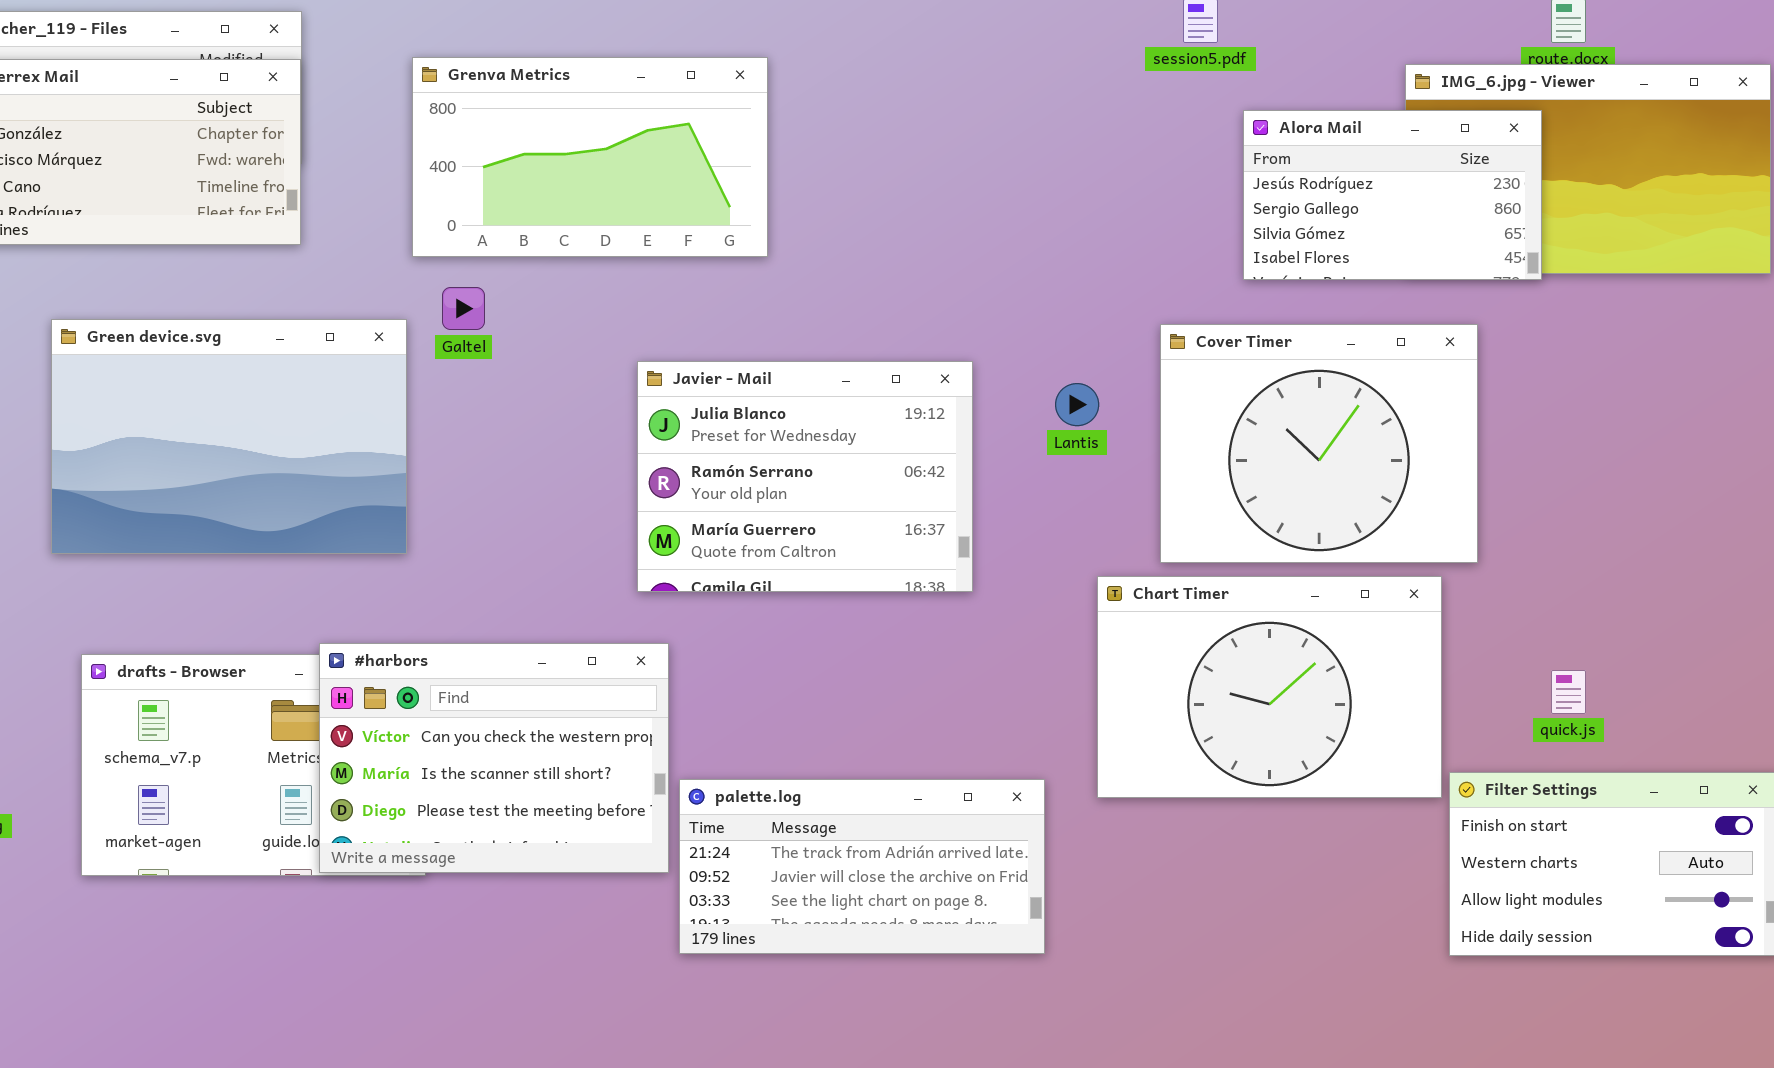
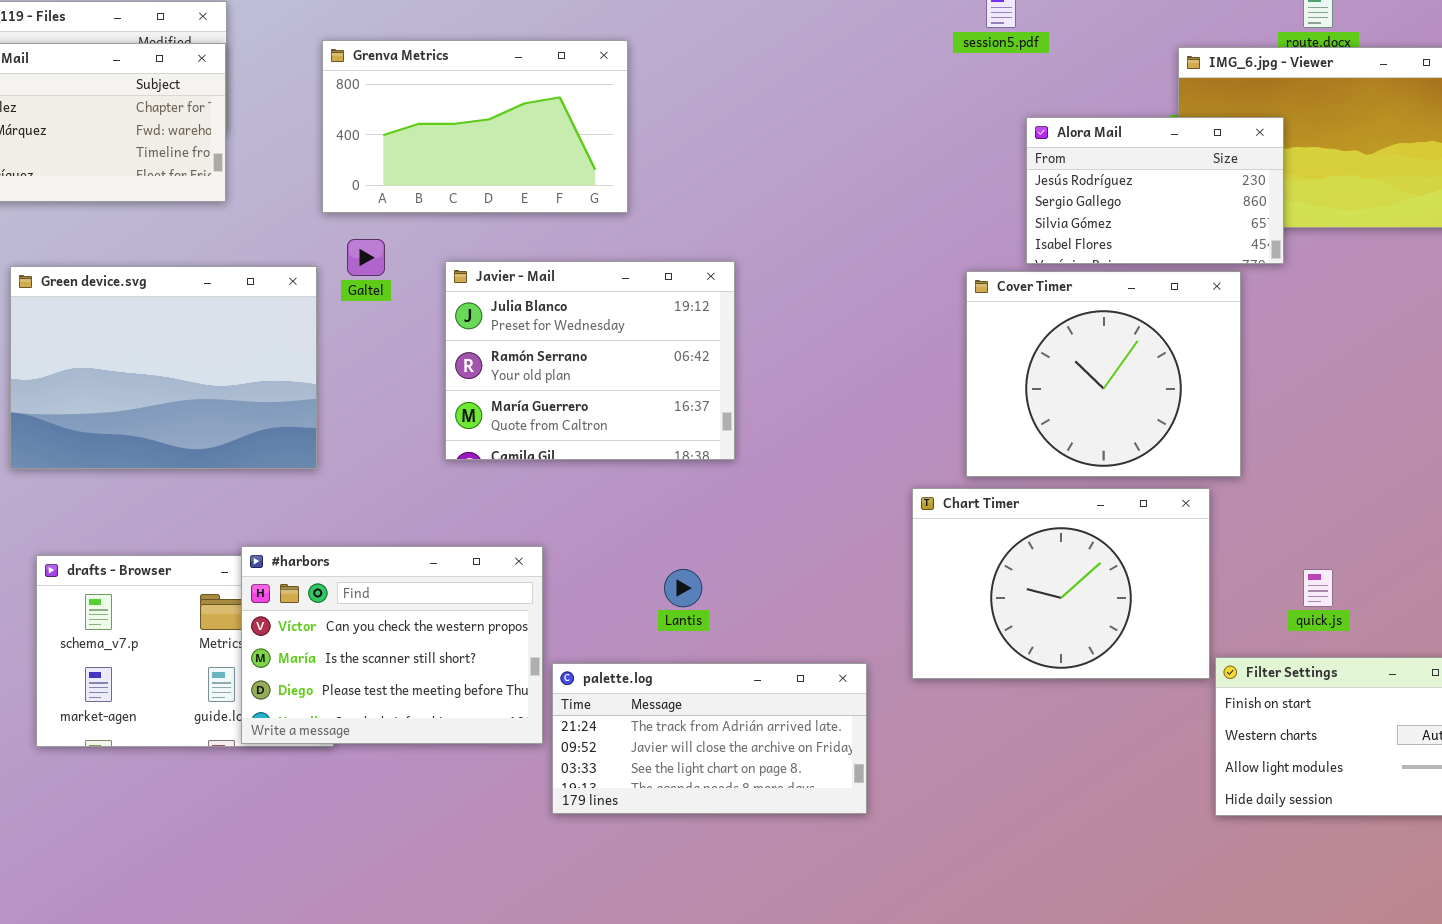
Alora Mail: [1243,110,1542,280] -> [1026,117,1284,264], moved
Javier - Mail: [637,361,973,592] -> [445,261,735,460], moved
Lantis: [1055,383,1099,426] -> [664,569,702,607], moved

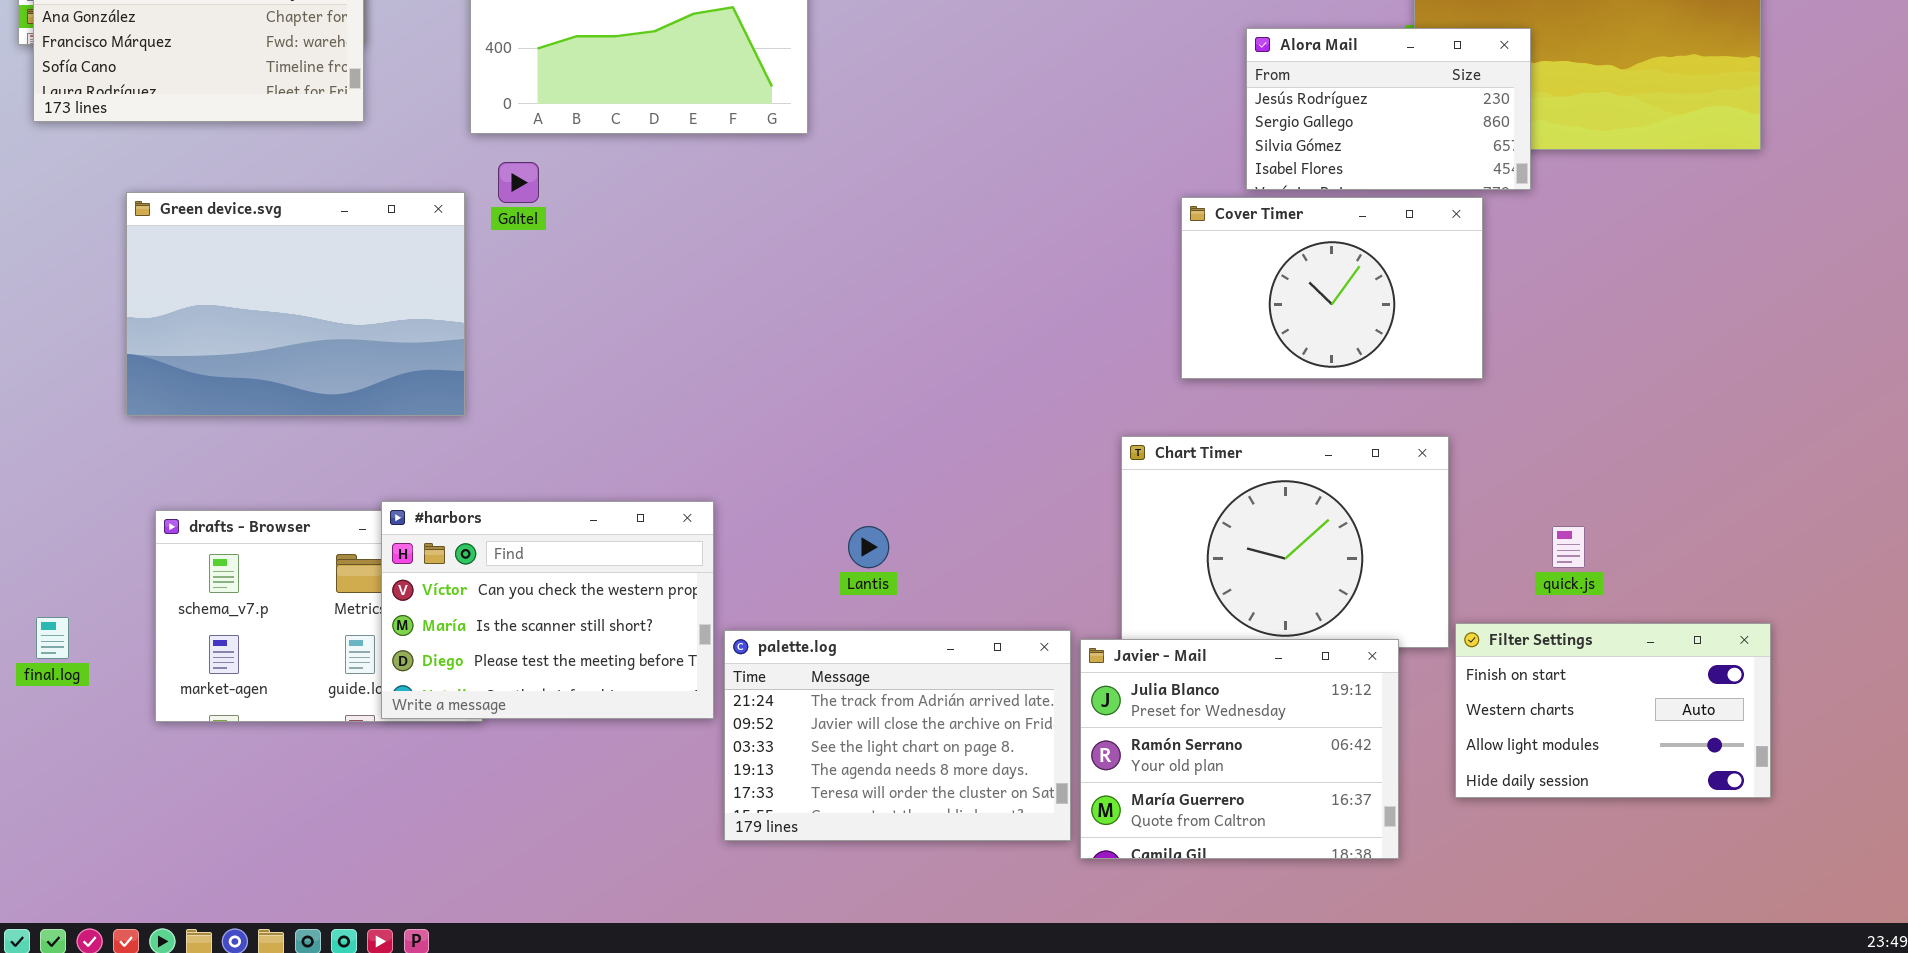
Javier - Mail: [445,261,735,460] -> [1080,639,1399,859], moved
Cover Timer: [966,271,1241,477] -> [1181,197,1483,379], resized
palette.log: [552,663,867,814] -> [724,630,1071,841], resized

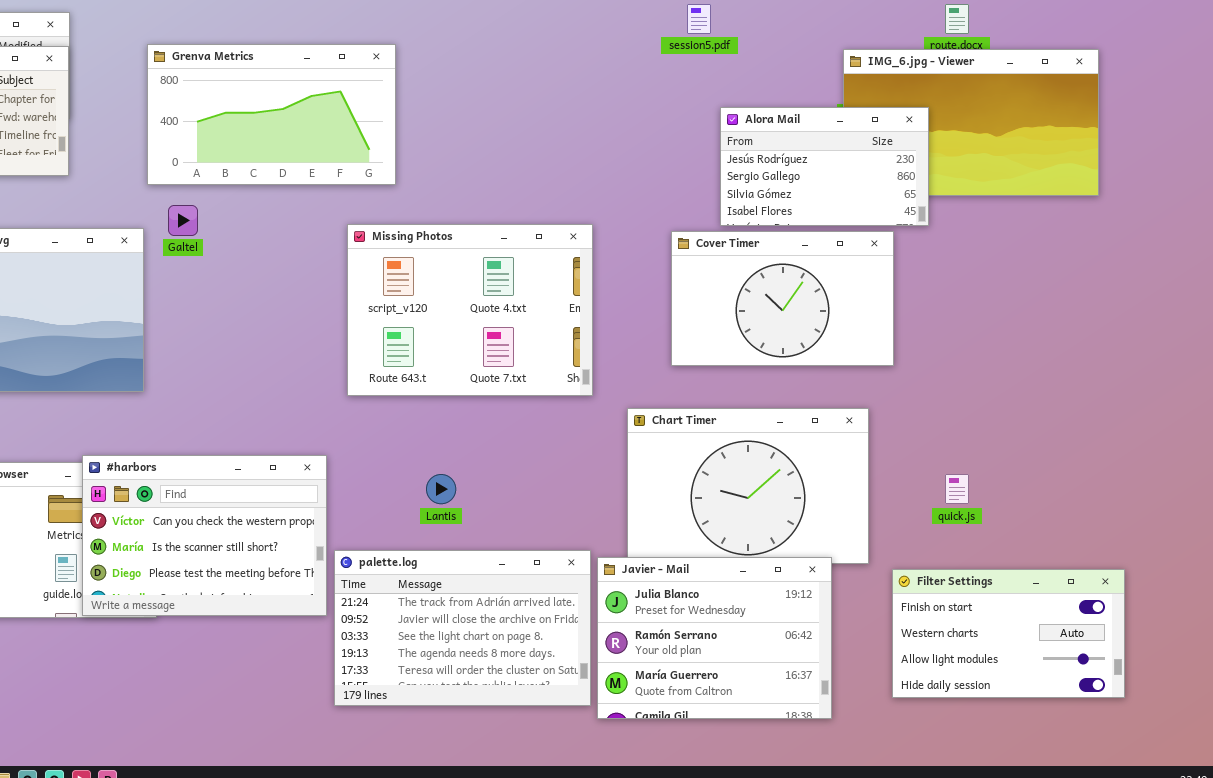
Missing Photos: none -> [347,224,593,396], opened
Filter Settings: [1455,623,1771,798] -> [892,569,1125,698], moved

